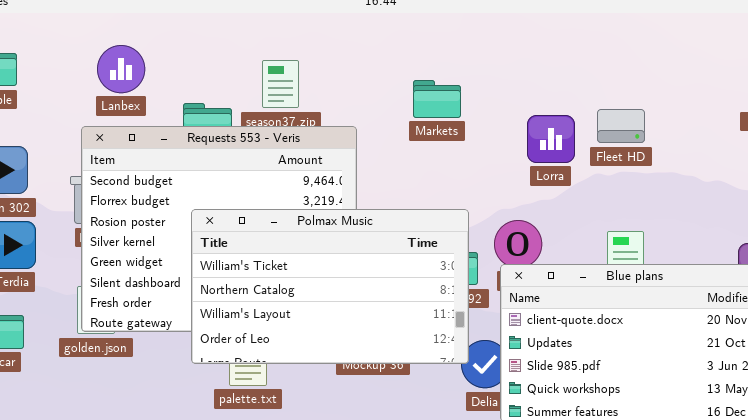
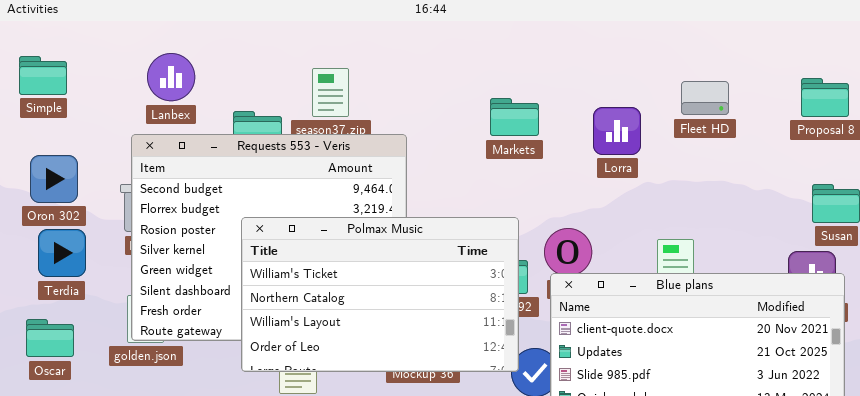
Markets: [413,80,461,118] -> [490,98,539,136], moved
Fleet HD: [597,109,645,143] -> [681,81,729,115], moved
Lorra: [527,115,575,163] -> [593,107,641,155], moved

